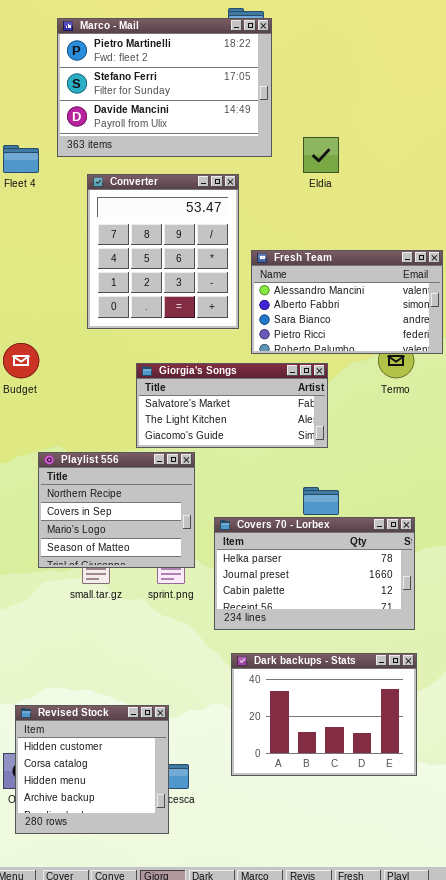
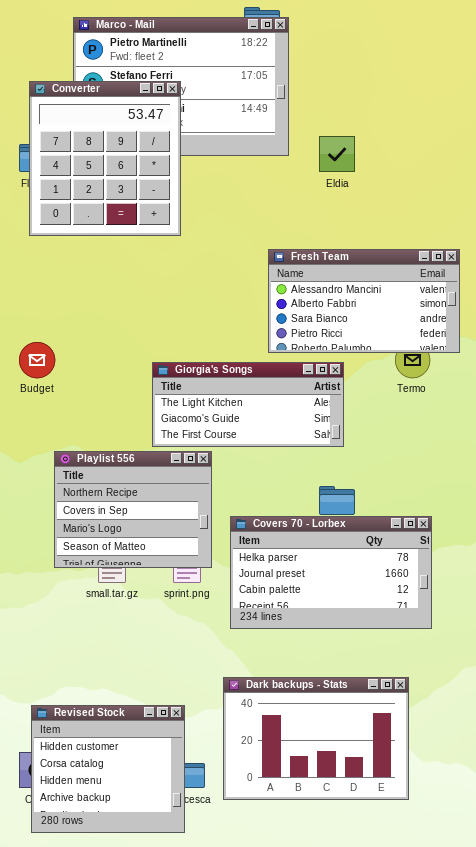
Converter: [87,174,239,329] -> [29,81,181,236], moved
Giorgia's Songs: [136,363,328,448] -> [152,362,344,447], scrolled down 1 row
Dark backups - Stats: [231,653,417,776] -> [223,677,409,800], moved

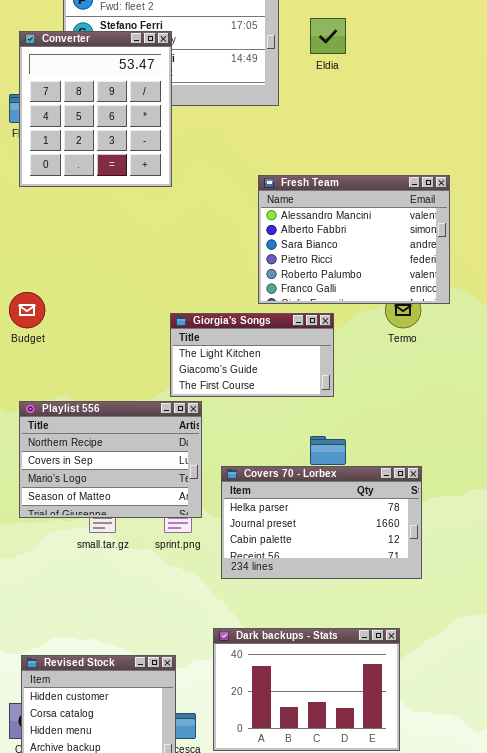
Eldia: [319,136,355,172] -> [310,18,346,54], moved
Fresh Team: [268,249,460,353] -> [258,175,450,304], resized
Giorgia's Songs: [152,362,344,447] -> [170,313,334,397], resized
Playlist 556: [54,451,212,568] -> [19,401,202,518], resized

